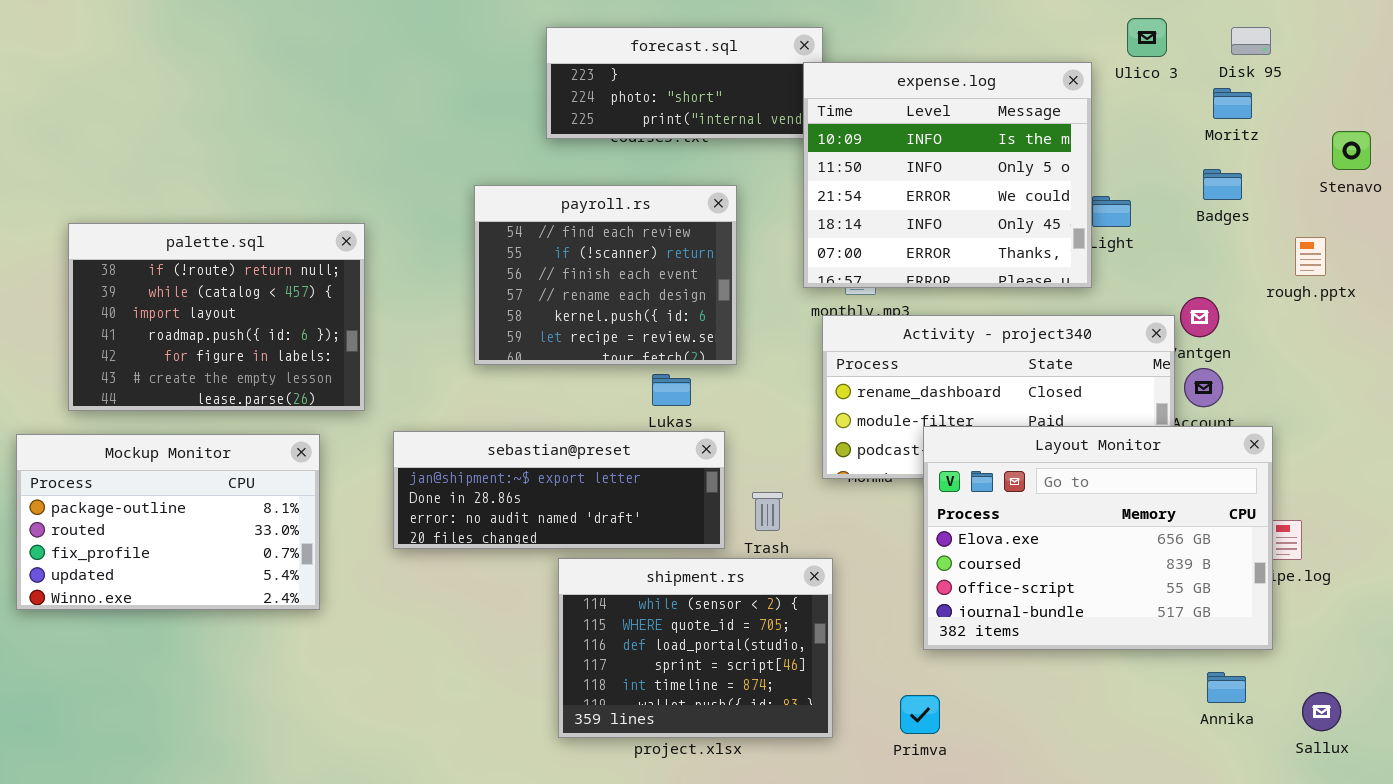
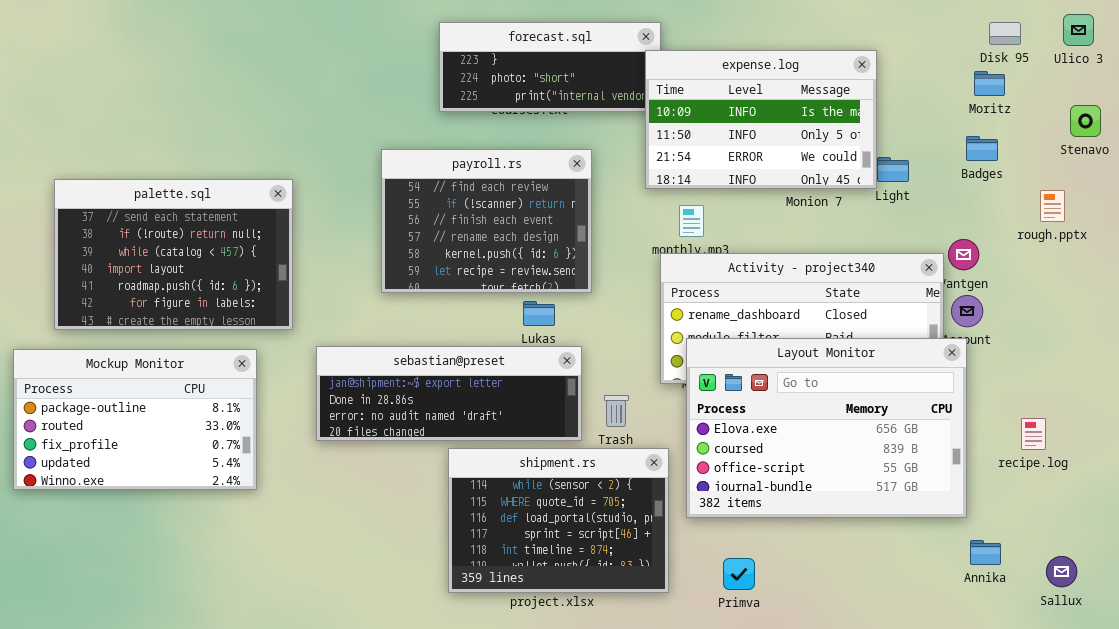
Ulico 3: [1127,18,1167,57] -> [1063,14,1094,46], moved
expense.log: [803,62,1092,288] -> [645,50,877,189], resized
palette.sql: [68,223,365,411] -> [54,179,293,330], scrolled up 1 row
Layout Monitor: [923,426,1273,650] -> [686,338,967,518], moved

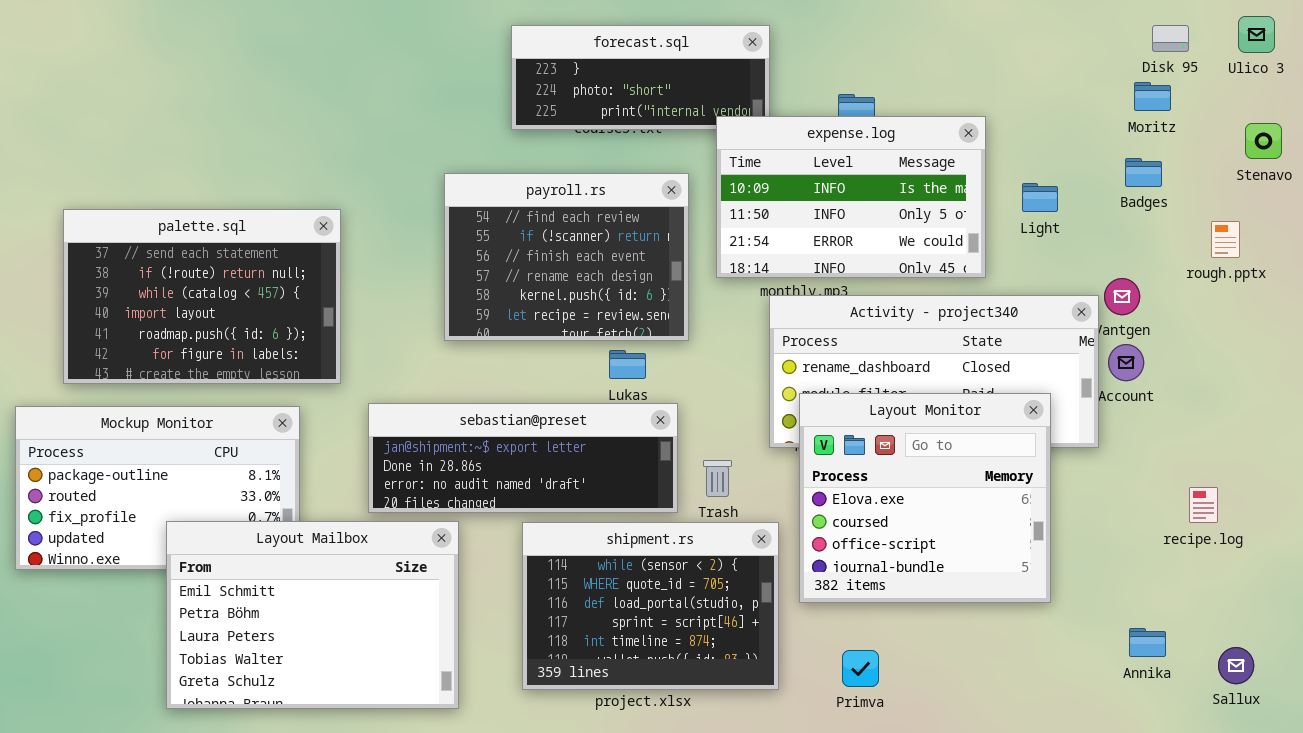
expense.log: [645,50,877,189] -> [716,116,986,278], moved
Layout Monitor: [686,338,967,518] -> [799,393,1051,603], resized
Layout Mailbox: none -> [166,521,459,709], opened

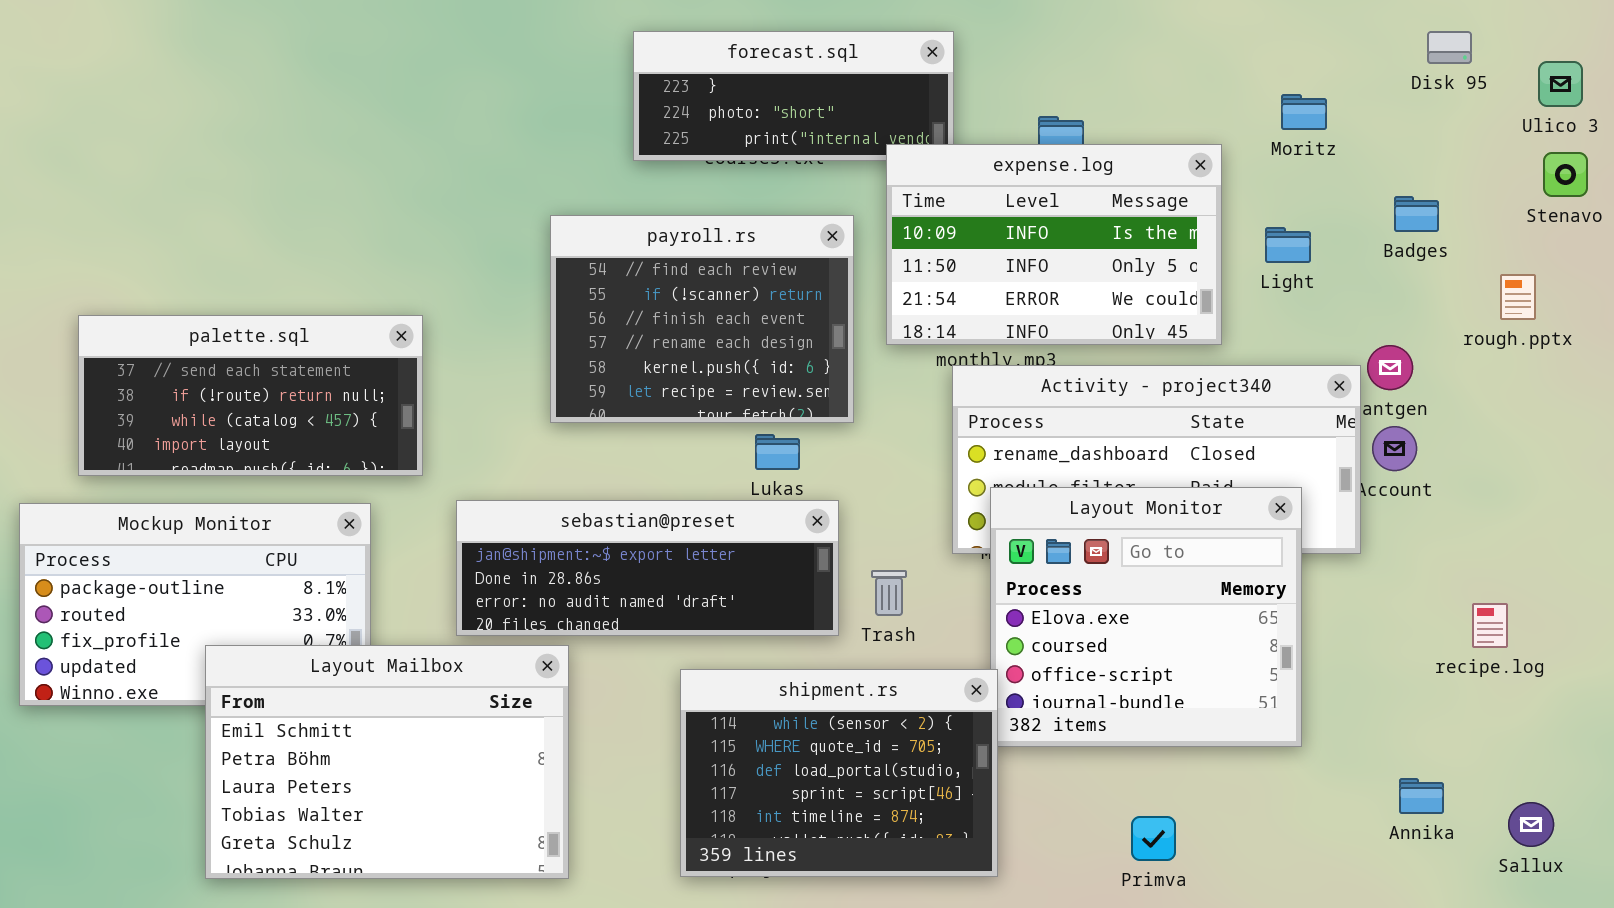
Ulico 3: [1238,16,1275,53] -> [1538,61,1583,107], moved
Moritz: [1134,82,1171,111] -> [1281,94,1327,130], moved
palette.sql: [63,209,341,384] -> [78,315,423,476], resized
shipment.rs: [522,522,779,690] -> [680,669,998,877], moved
Primva: [842,650,879,687] -> [1131,816,1176,861], moved

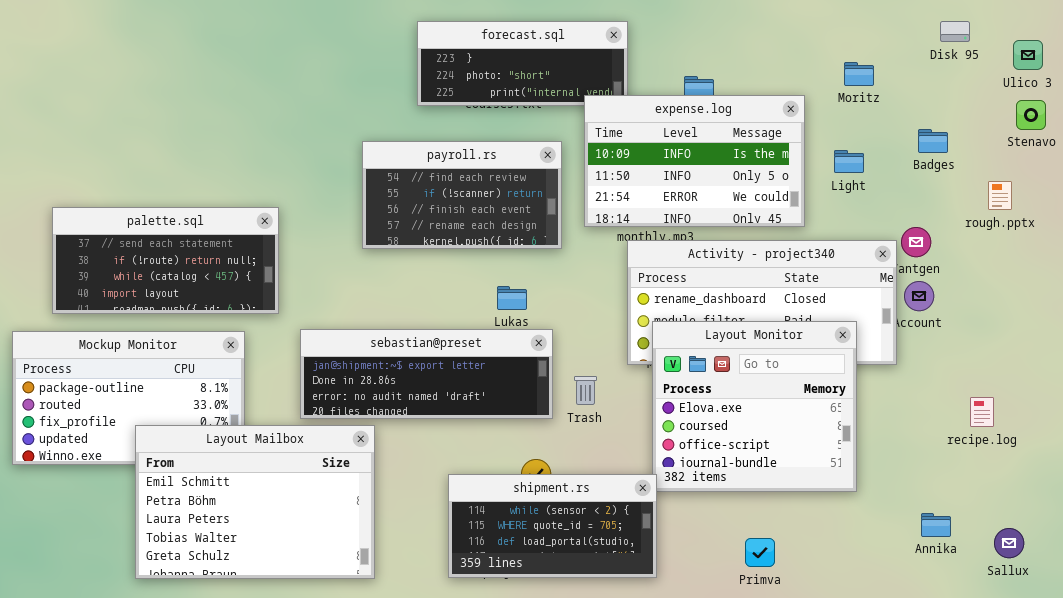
payroll.rs: [550,215,854,423] -> [362,141,562,249], resized
shipment.rs: [680,669,998,877] -> [448,474,657,578], resized

